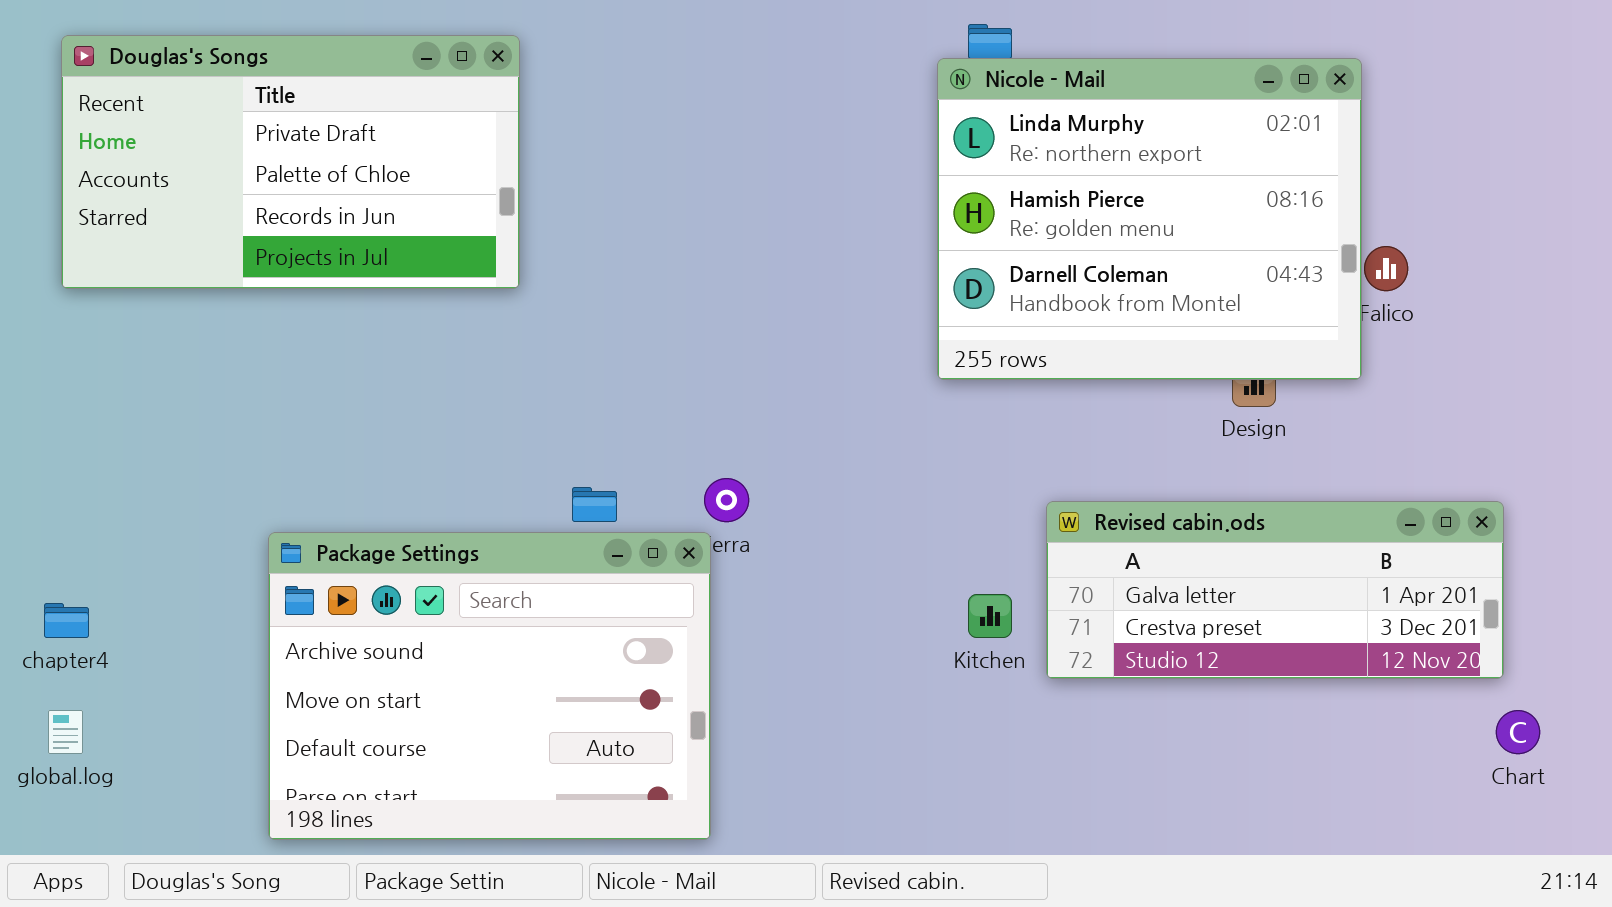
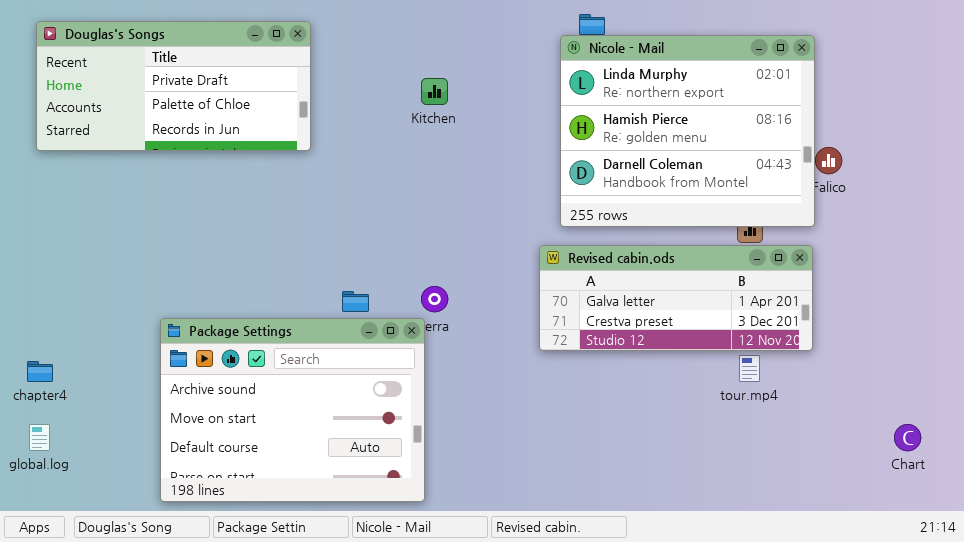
Douglas's Songs: [61,35,520,289] -> [36,21,311,151], resized
Revised cabin.ods: [1046,501,1504,679] -> [539,245,813,351], moved
Kitchen: [968,594,1012,638] -> [421,78,448,105], moved

